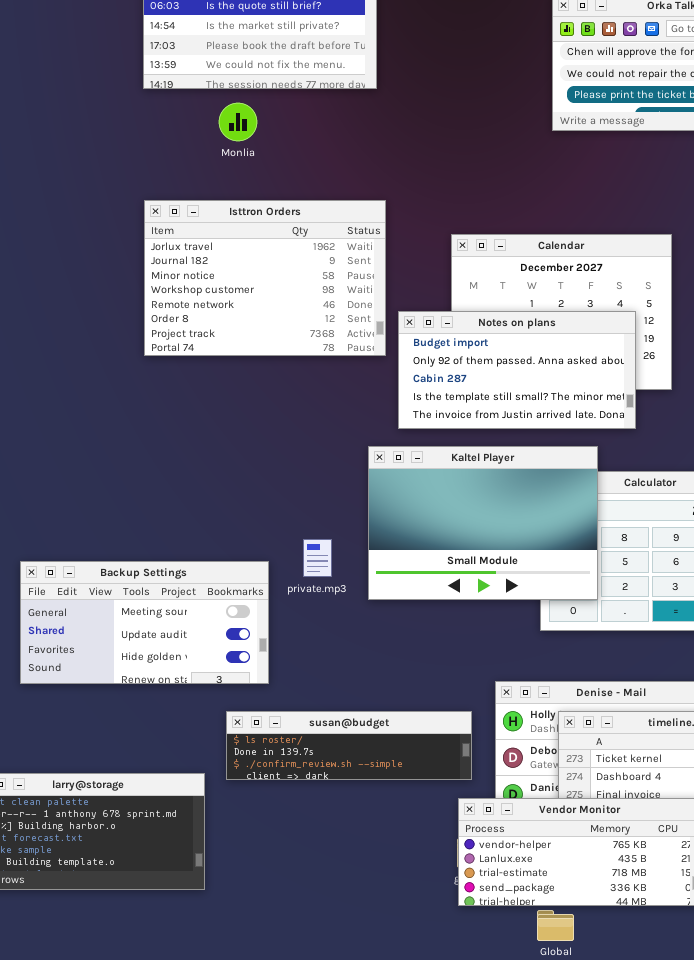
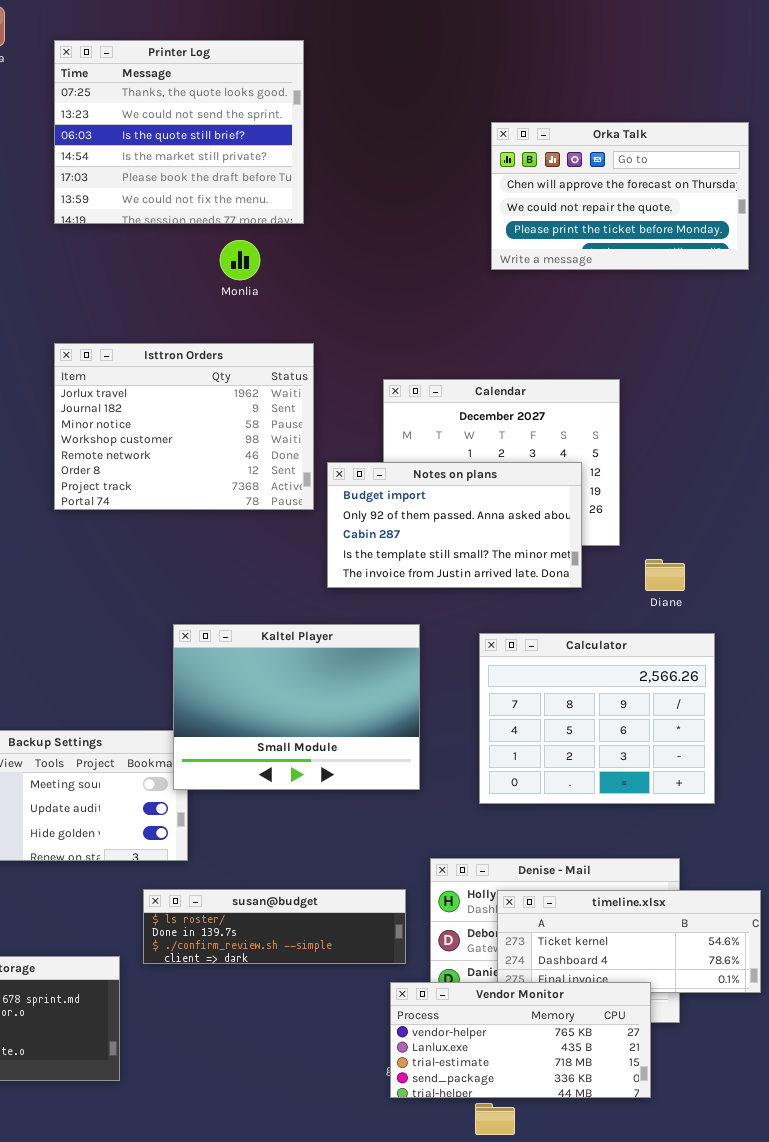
Monlia: [219,103,257,141] -> [220,240,260,280], moved
Kaltel Player: [368,446,598,600] -> [173,624,420,790], moved

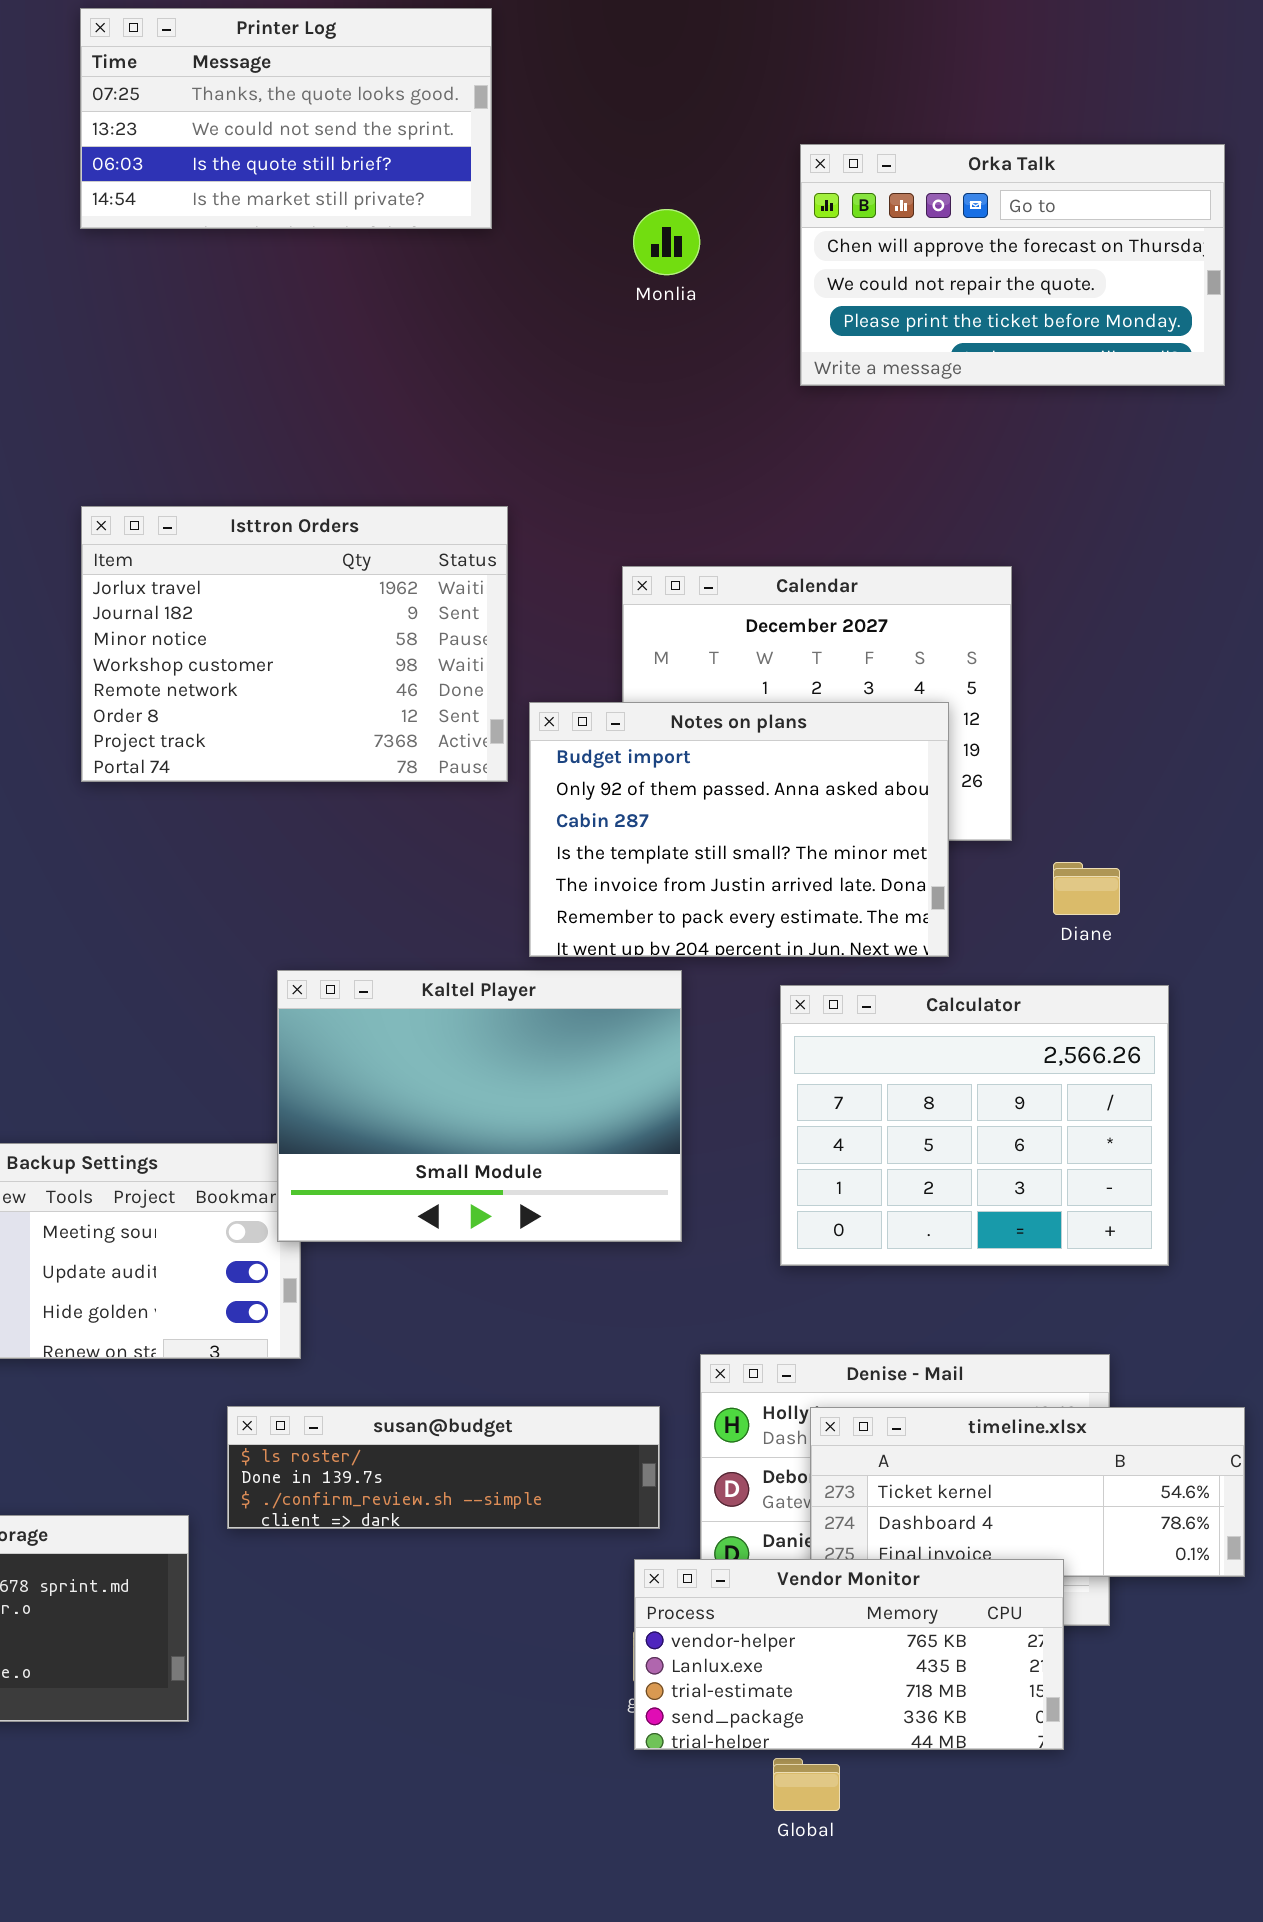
Printer Log: [54,40,304,224] -> [80,8,492,229], resized
Monlia: [220,240,260,280] -> [633,209,700,275], moved
Notes on plans: [327,462,582,588] -> [529,702,949,957], resized

